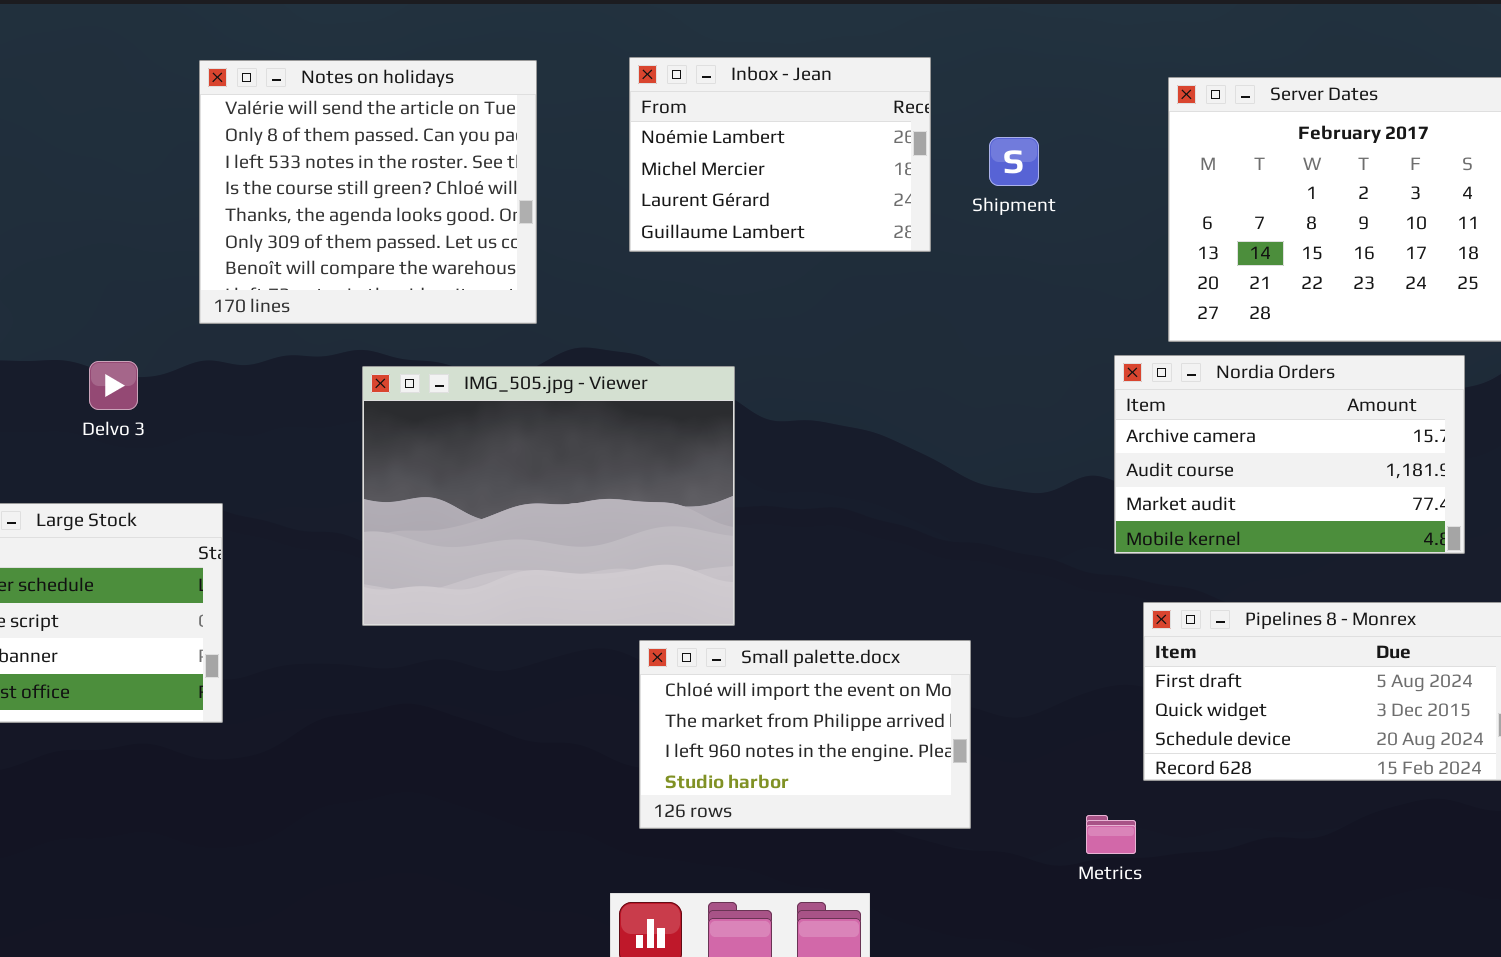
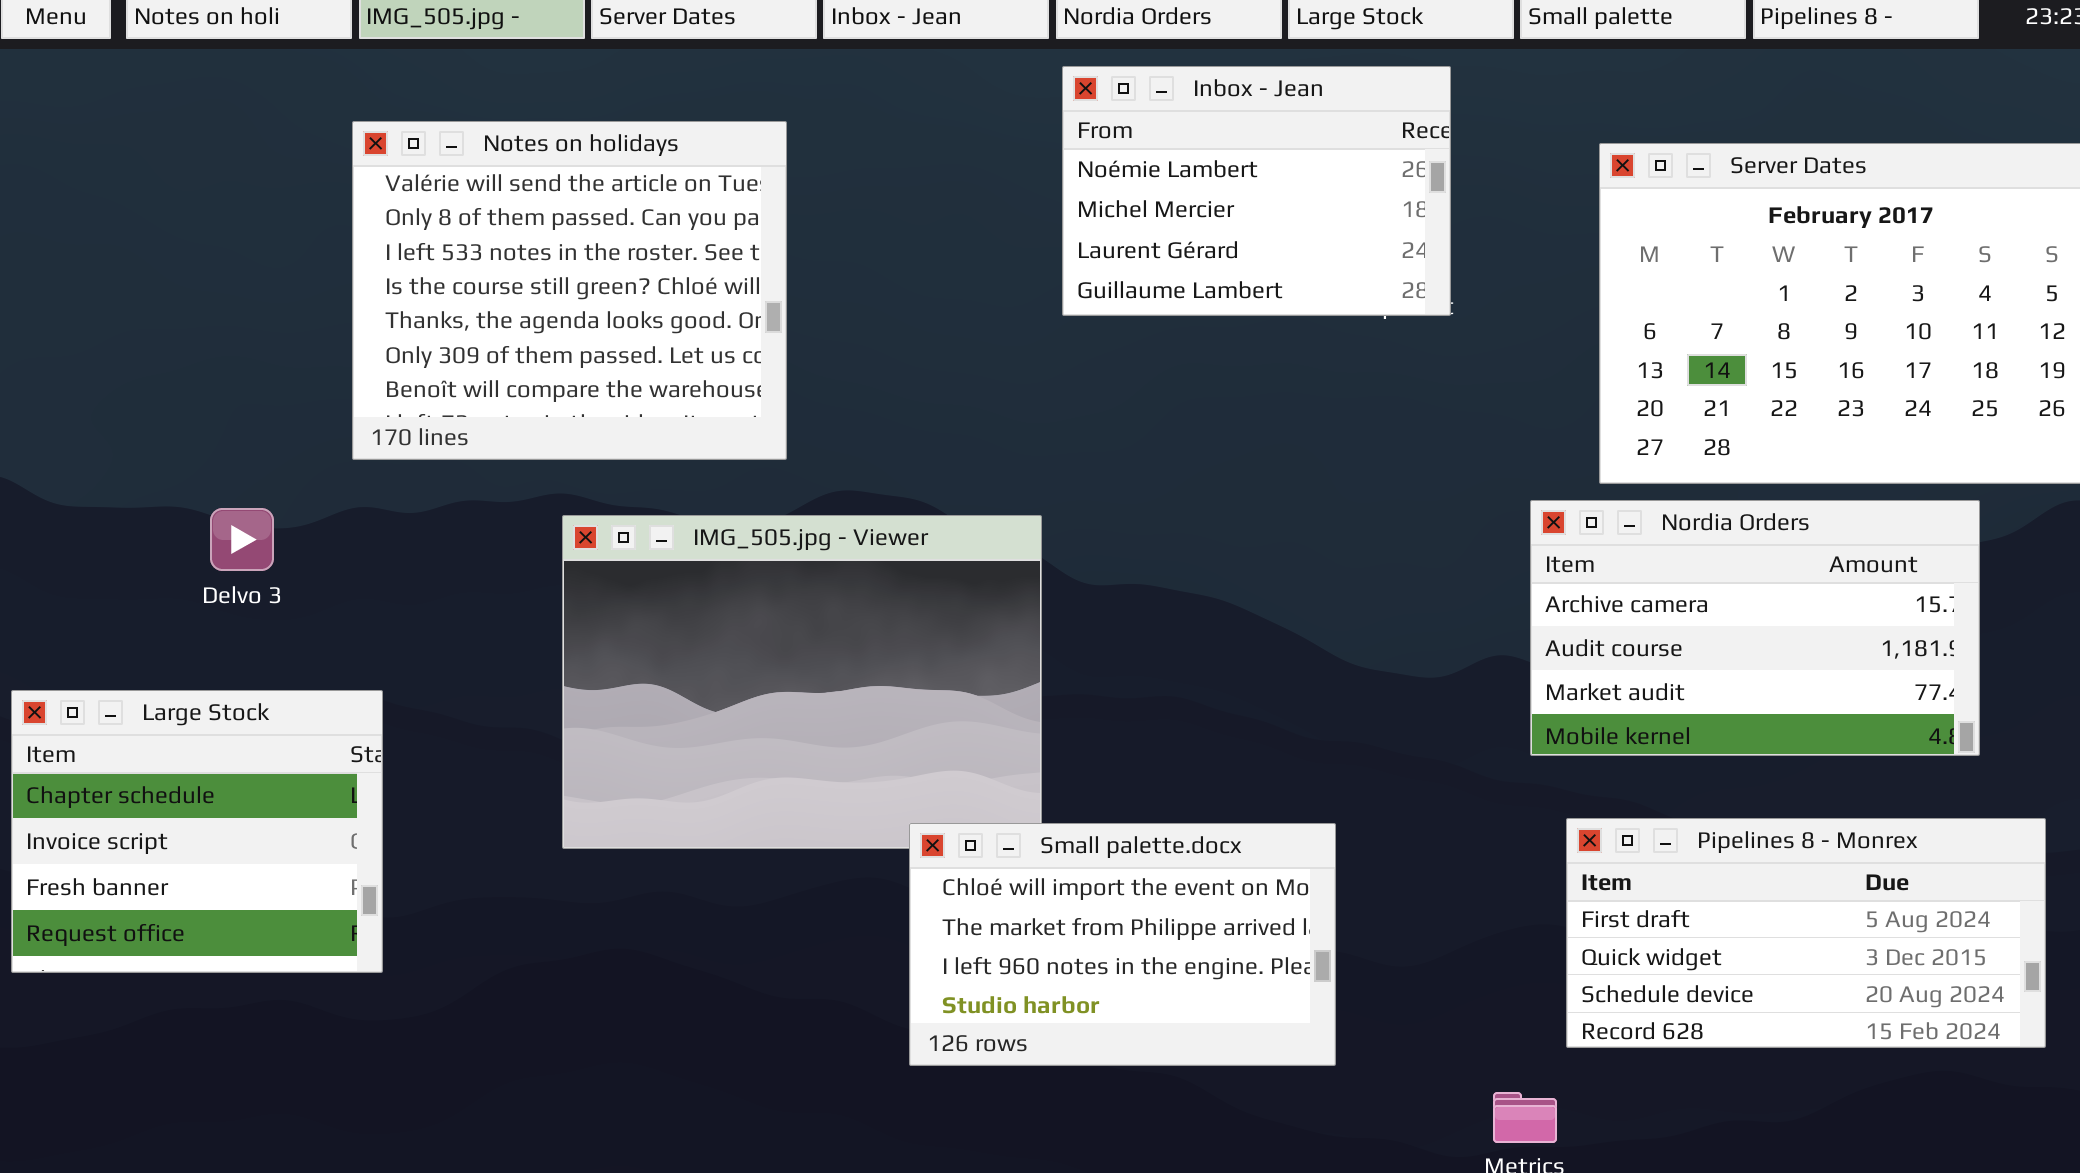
Inbox - Jean: [629,57,931,252] -> [1062,66,1451,316], moved
Small palette.docx: [639,640,971,829] -> [909,823,1336,1066], moved

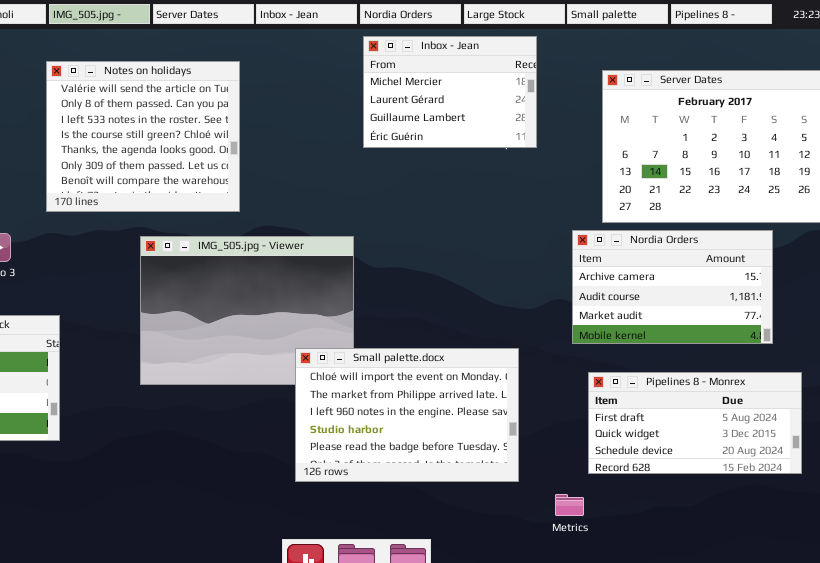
Inbox - Jean: [1062,66,1451,316] -> [363,36,537,148], scrolled down 1 row
Small palette.docx: [909,823,1336,1066] -> [295,348,519,482], resized

